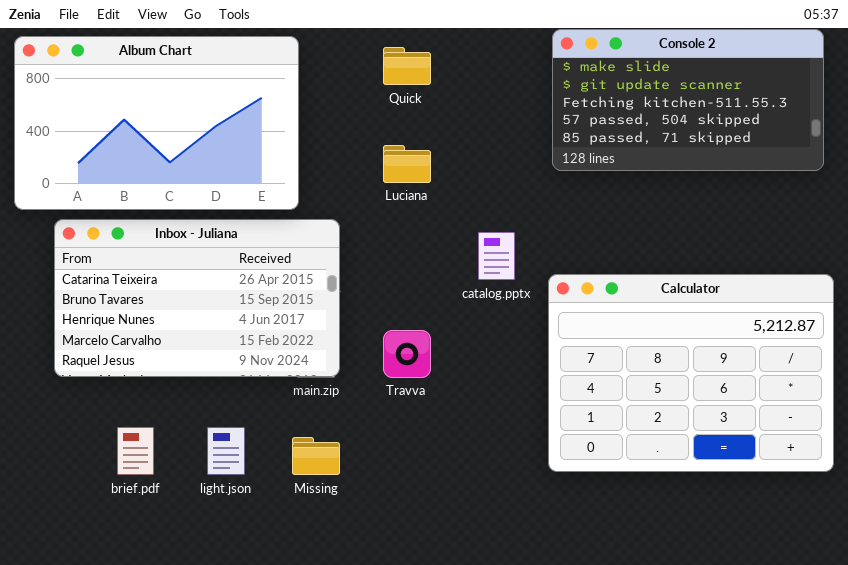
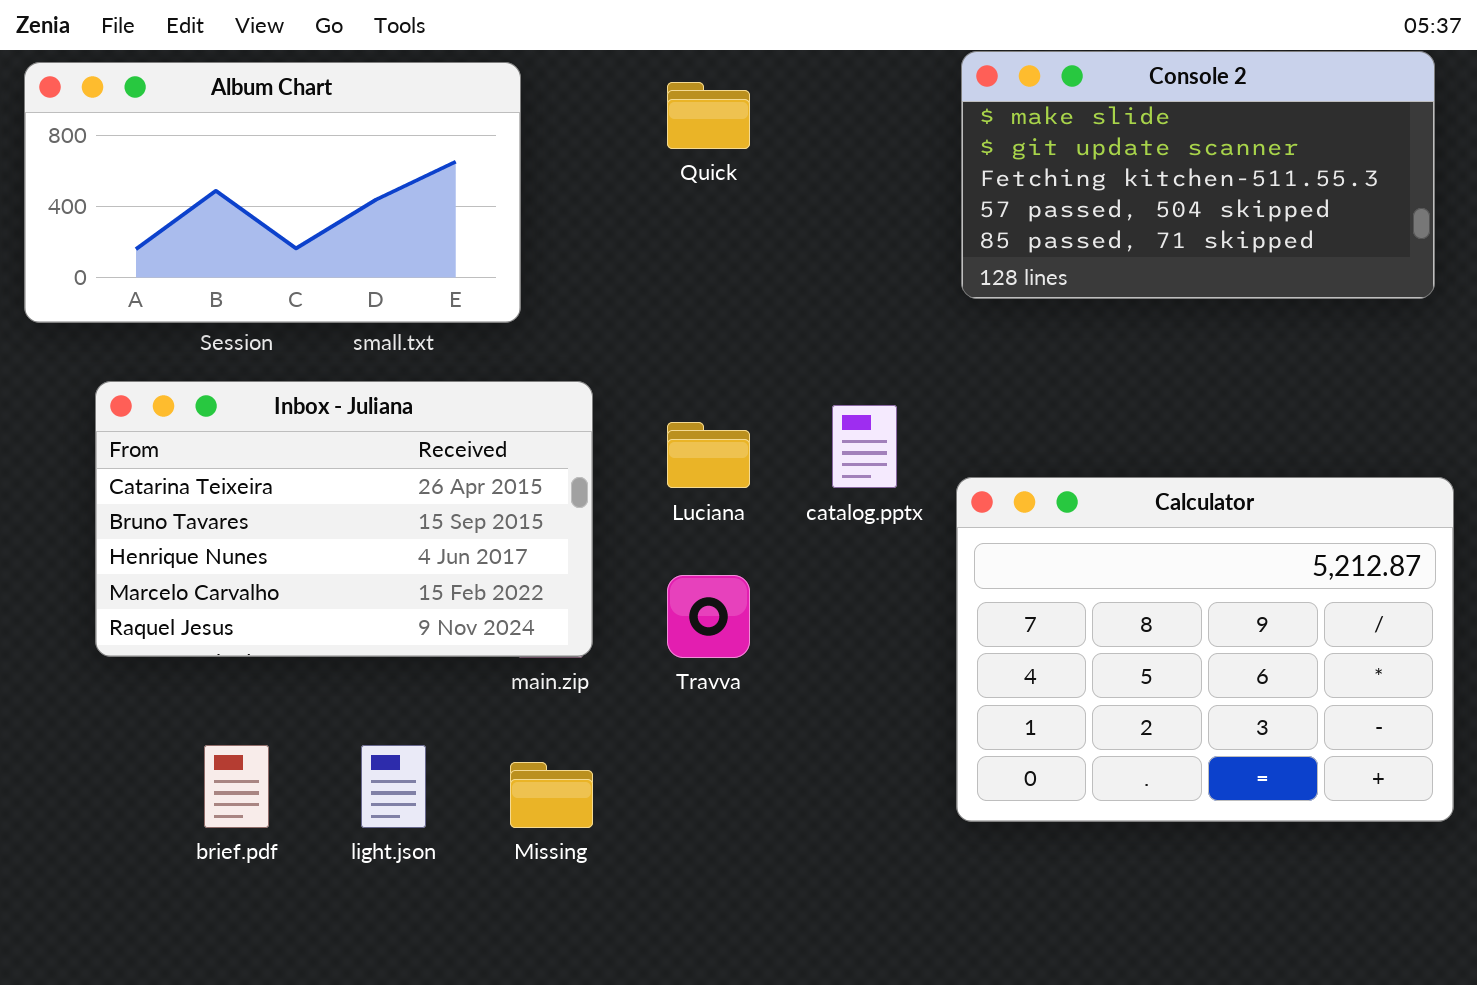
Album Chart: [14,36,299,210] -> [24,62,521,323], resized
Luciana: [383,145,431,183] -> [667,422,750,488], moved

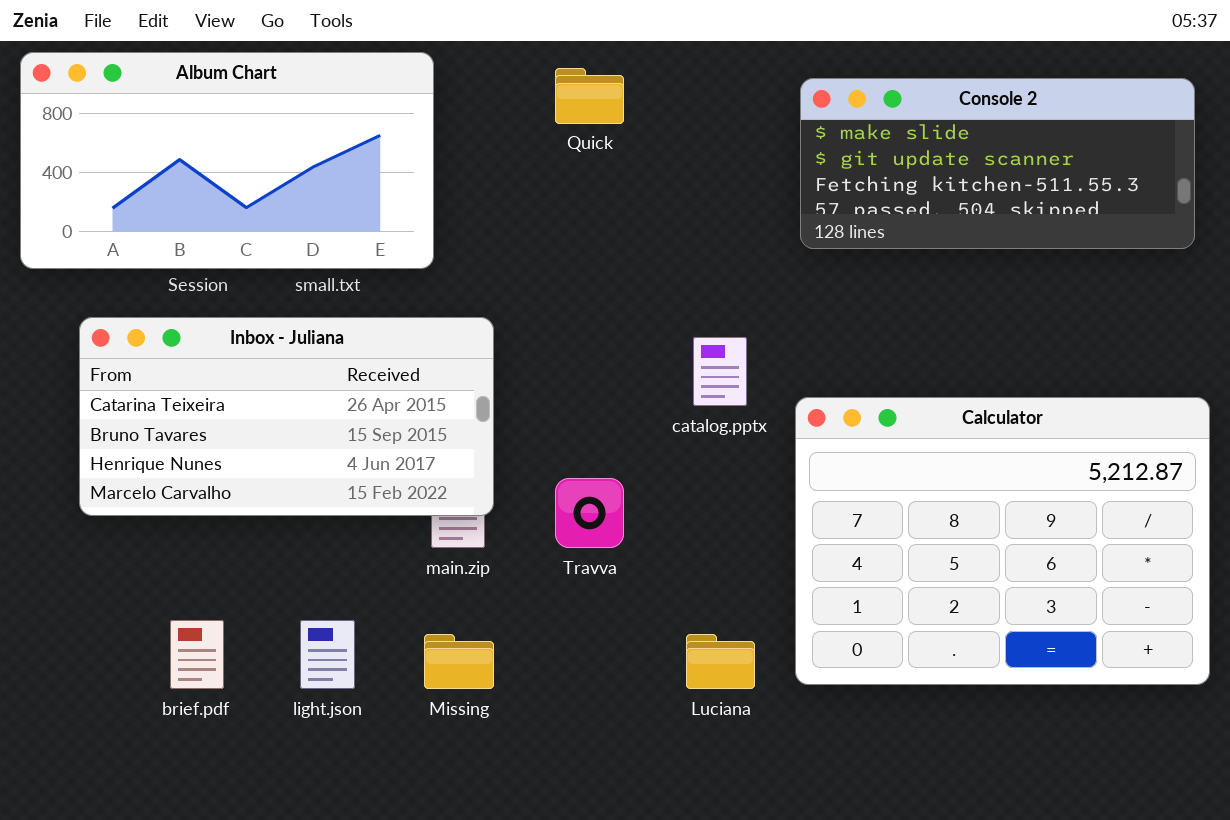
Console 2: [961,51,1435,299] -> [800,78,1195,249], resized
Inbox - Juliana: [95,381,593,657] -> [79,317,494,516], resized
Luciana: [667,422,750,488] -> [686,634,755,689], moved

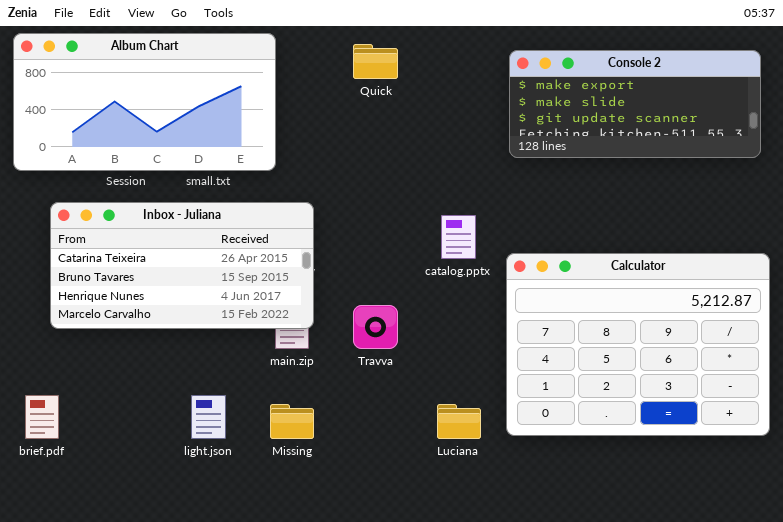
Console 2: [800,78,1195,249] -> [509,50,761,158], scrolled up 1 row
brief.pdf: [170,620,224,689] -> [25,395,59,439], moved

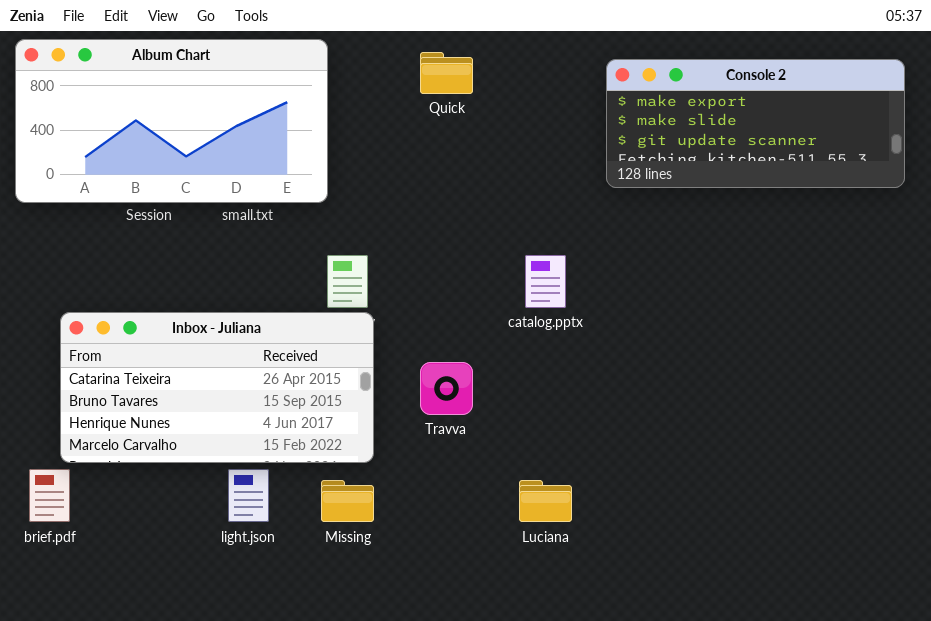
Inbox - Juliana: [50,202,314,329] -> [60,312,374,463], moved
Calculator: [506,253,770,436] -> none, closed

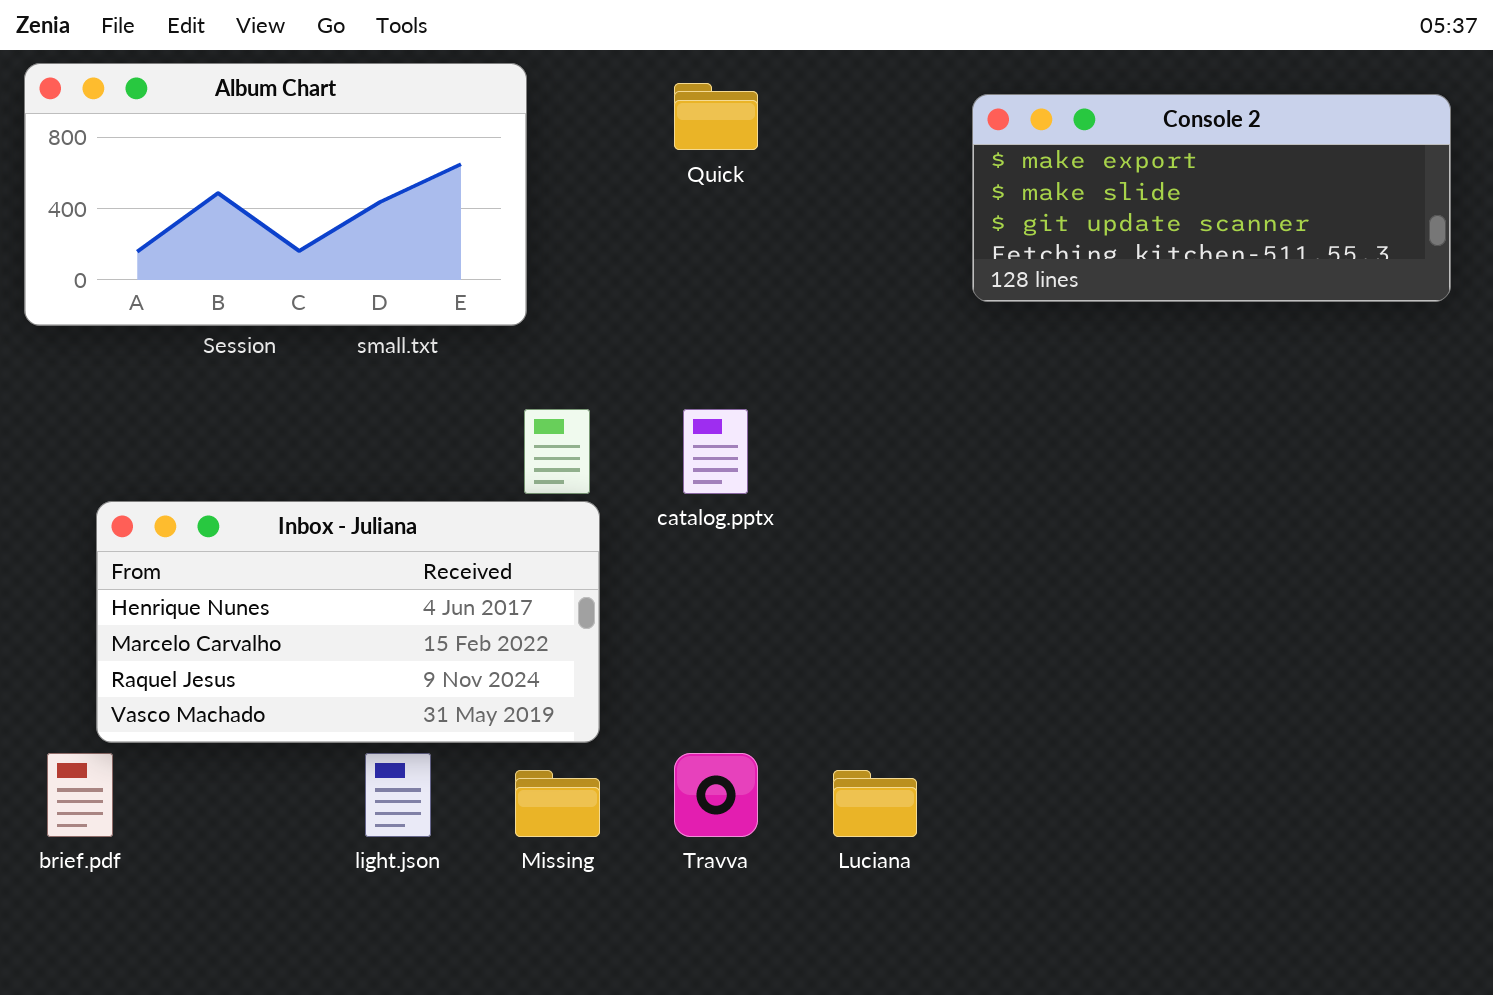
catalog.pptx: [525,255,566,308] -> [683,409,748,494], moved
Inbox - Juliana: [60,312,374,463] -> [96,501,600,743], scrolled down 2 rows
Travva: [420,362,473,415] -> [674,753,758,837], moved

